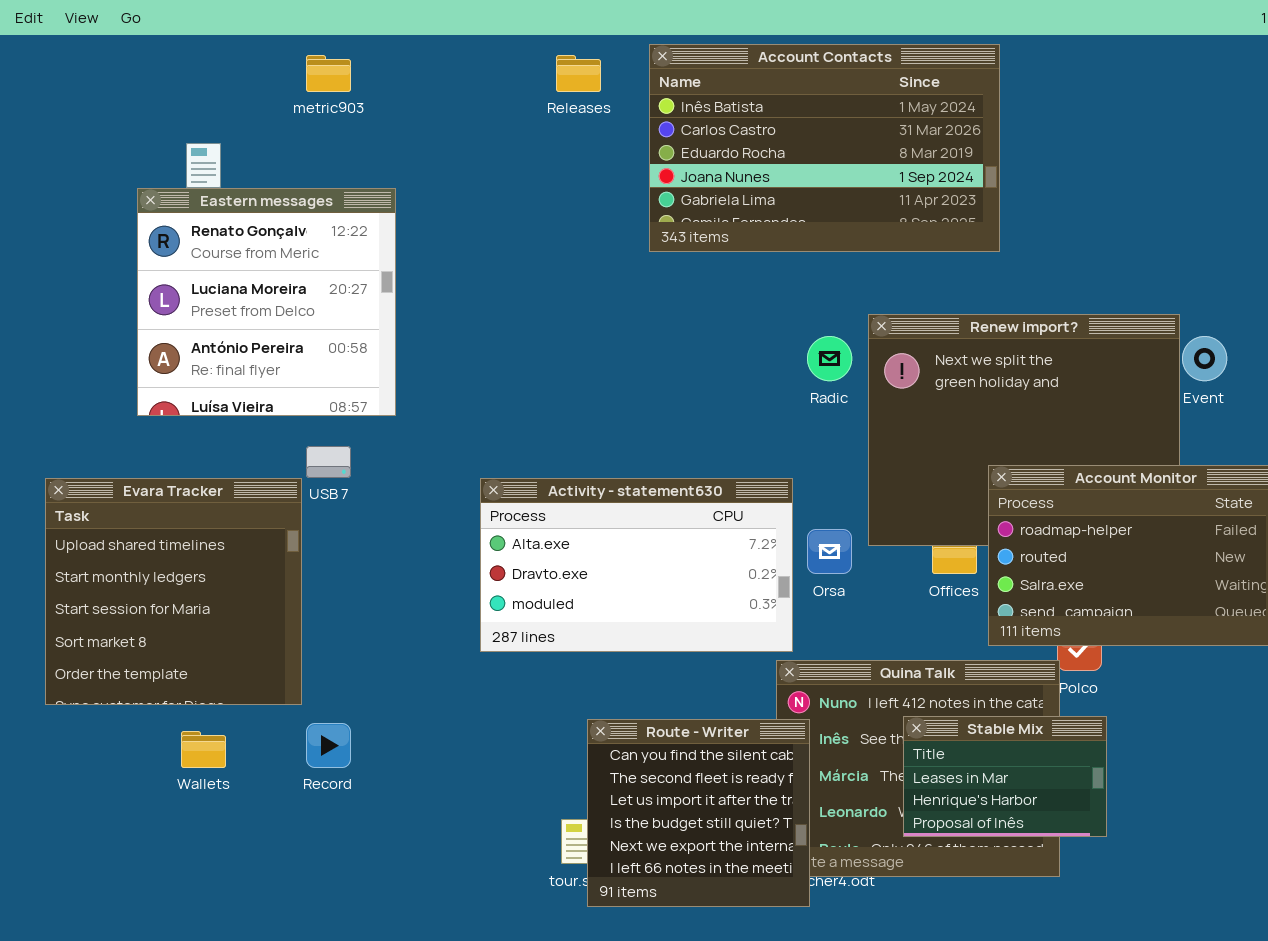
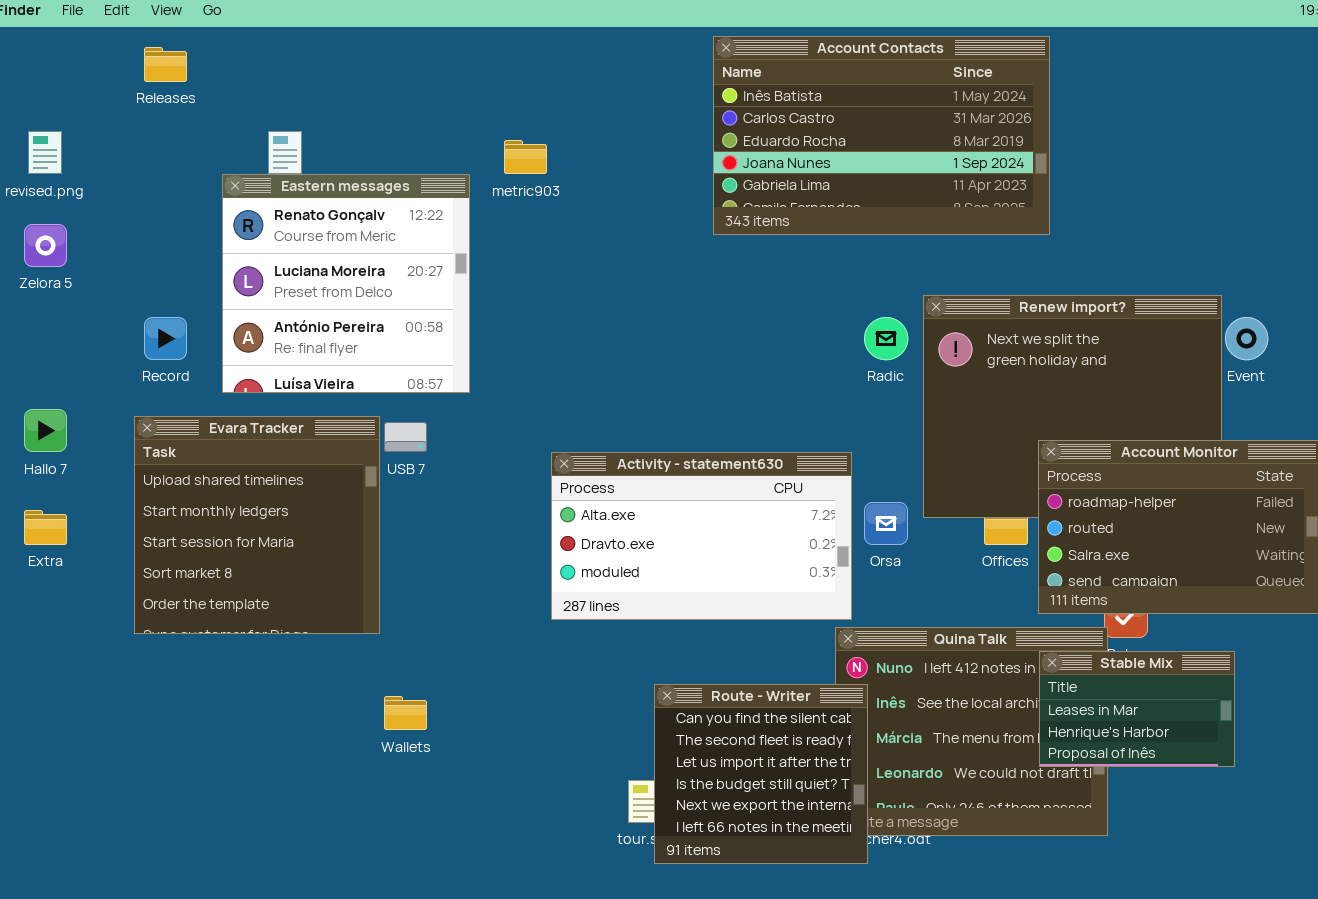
metric903: [306,55,351,92] -> [504,140,547,174], moved
Releases: [556,55,601,92] -> [144,47,187,82], moved
Evara Tracker: [45,478,302,705] -> [134,416,380,634], moved
Stable Mix: [903,716,1107,837] -> [1039,651,1235,767], moved
Record: [306,723,351,768] -> [144,317,187,360], moved
Wallets: [181,731,226,768] -> [384,696,427,730], moved

